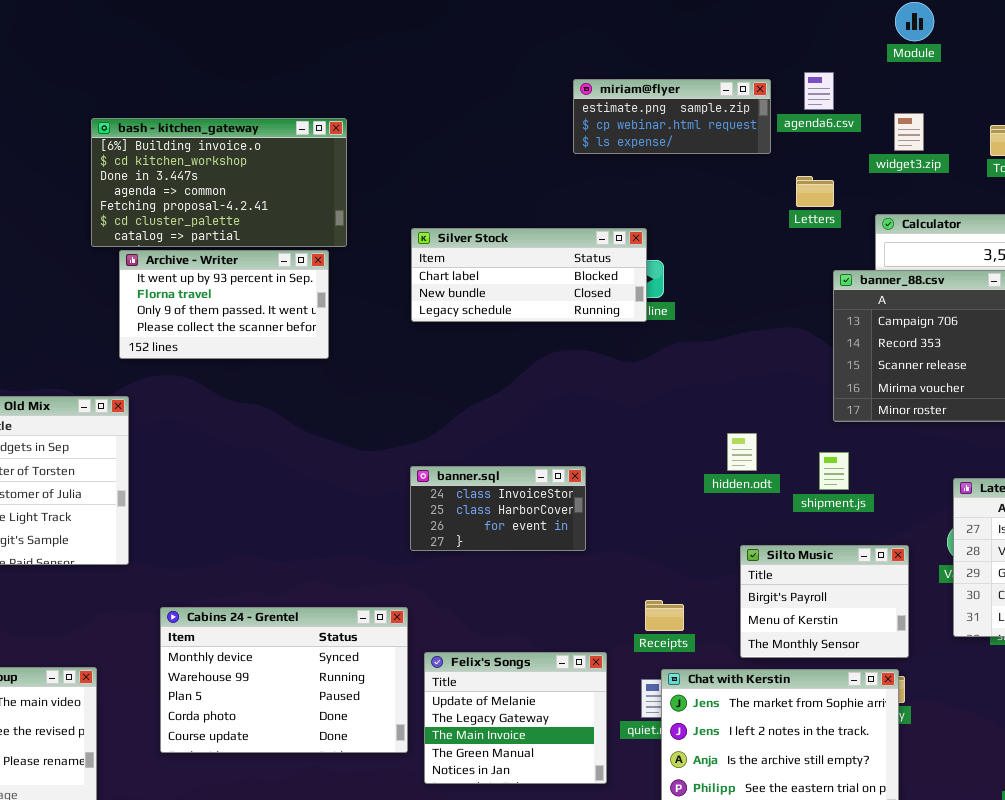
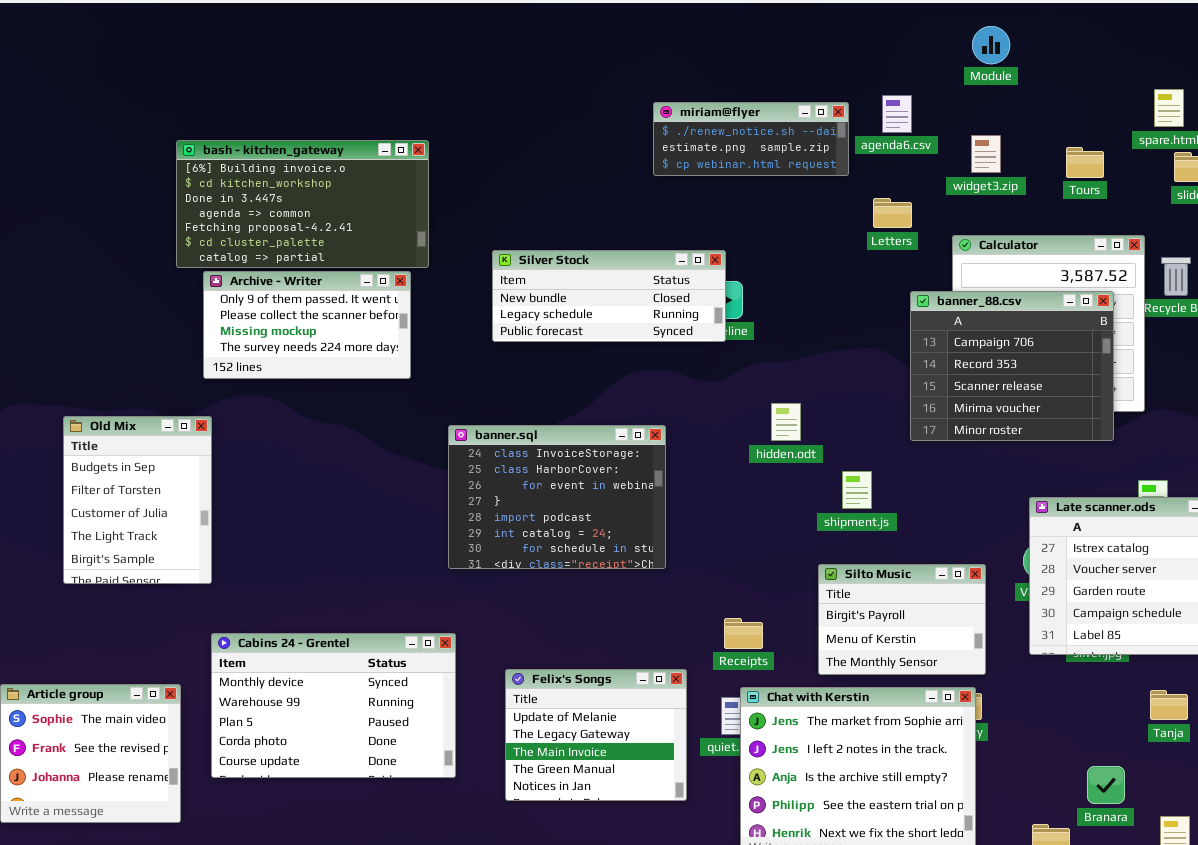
miriam@flyer: [573,79,771,154] -> [653,102,849,176], scrolled up 1 row
Silver Stock: [411,228,647,322] -> [492,250,726,342], scrolled down 1 row
Archive - Writer: [119,250,329,359] -> [203,271,411,379], scrolled down 2 rows
hidden.odt: [727,433,757,471] -> [771,403,801,441], moved
shipment.js: [819,452,849,490] -> [842,471,872,509], moved
banner.sql: [410,466,586,551] -> [448,425,666,569], resized
Cabins 24 - Grentel: [160,607,408,753] -> [211,633,456,778], moved

